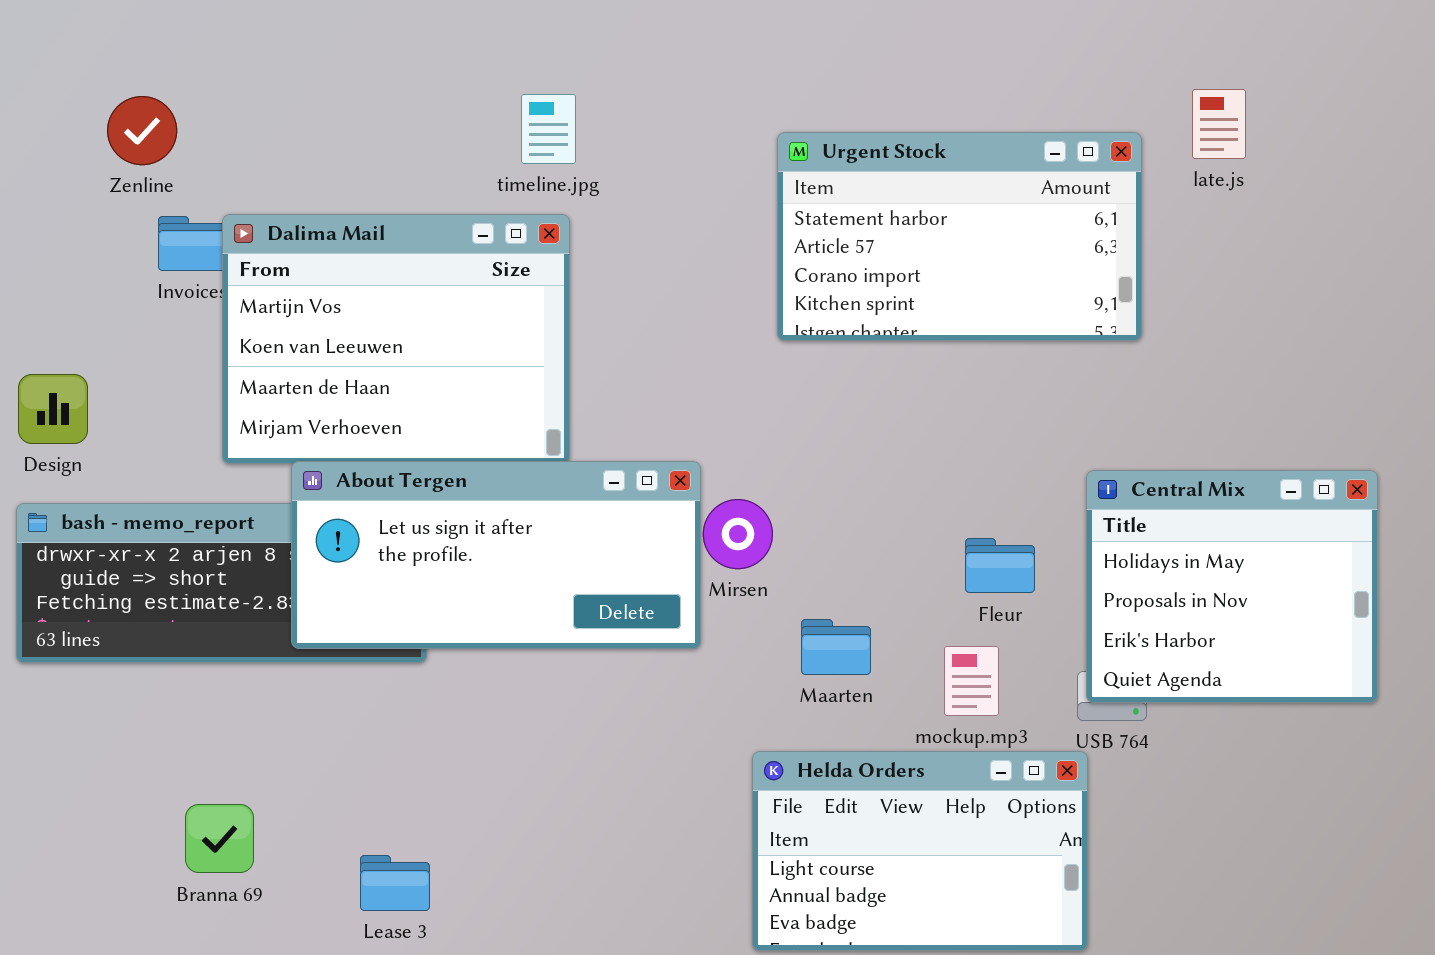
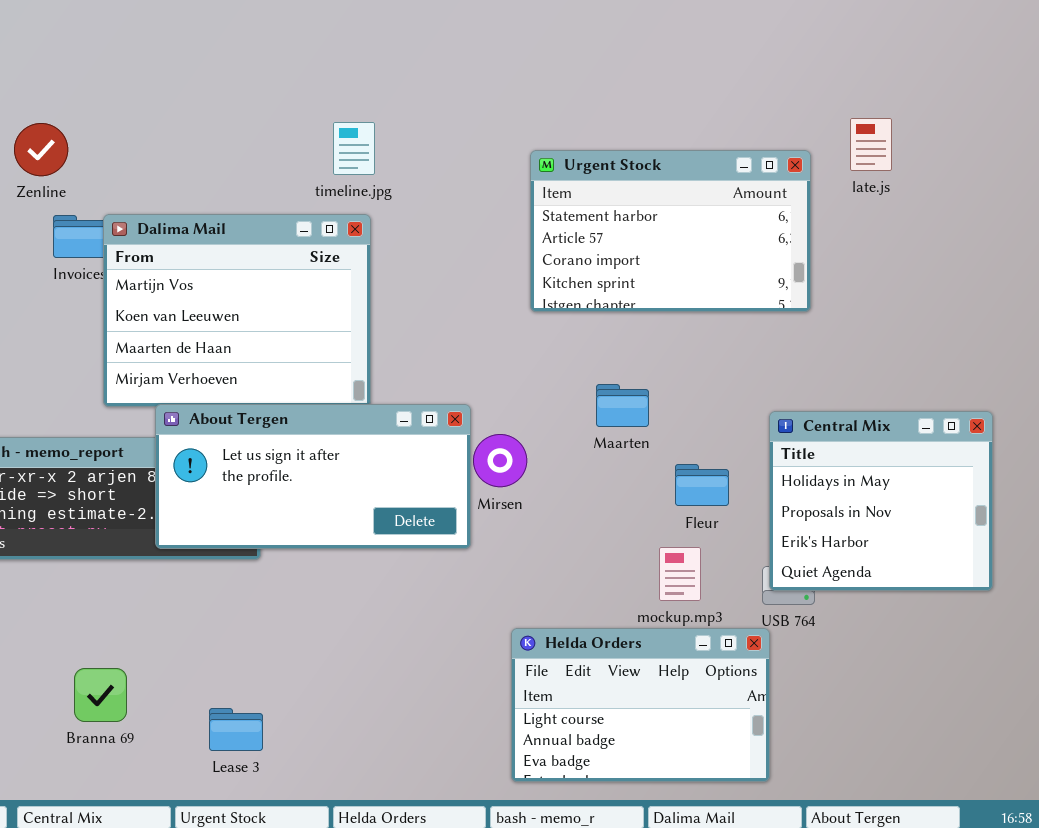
Maarten: [801,619,871,675] -> [596,384,649,427], moved

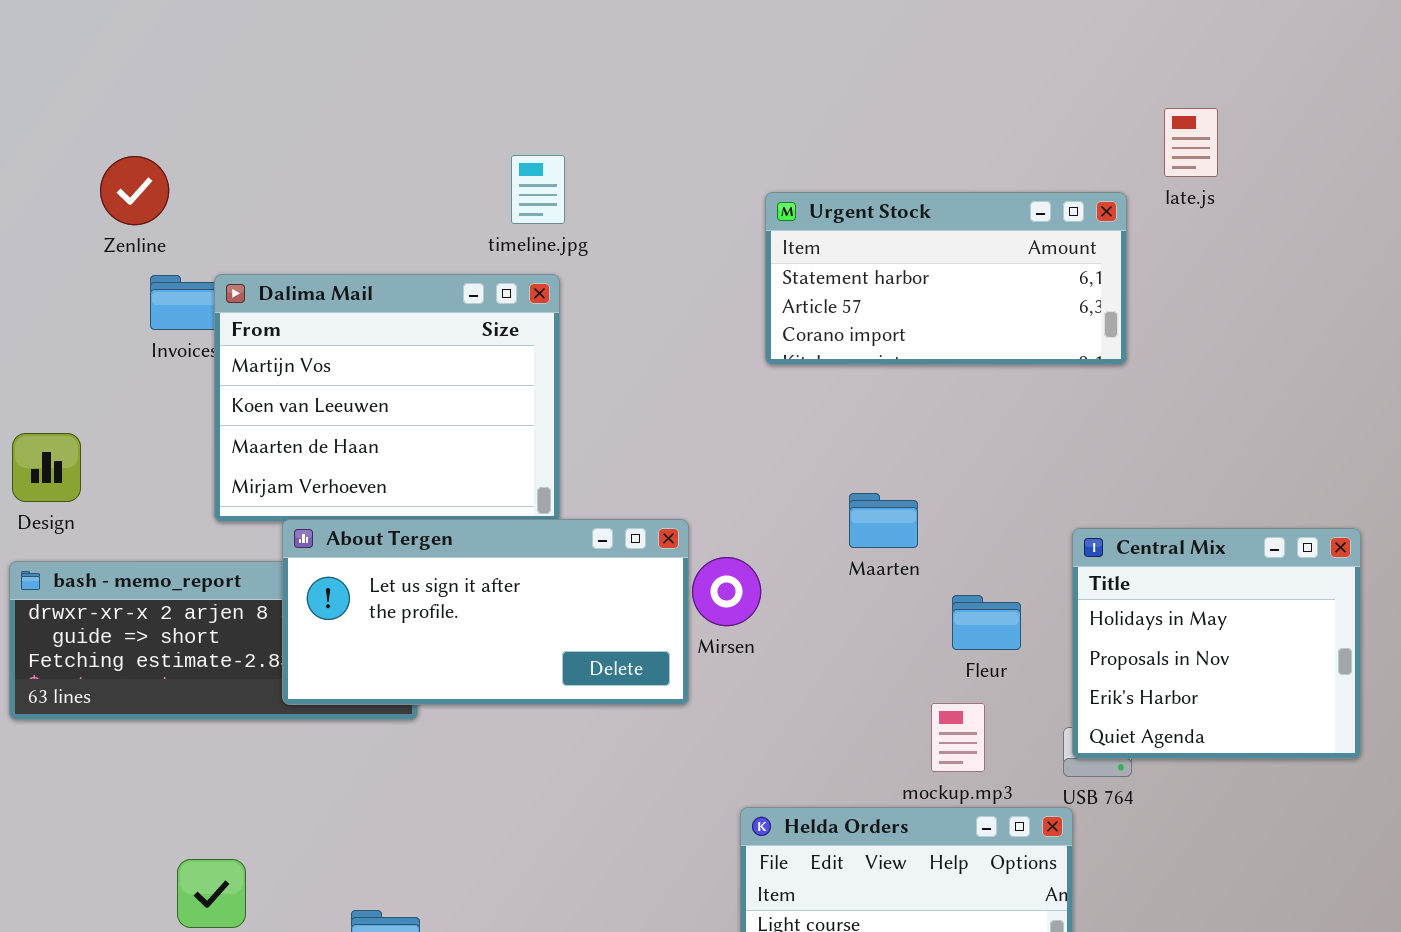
late.js: [850,118,892,171] -> [1164,108,1218,177], moved
Urgent Stock: [530,150,811,312] -> [765,192,1127,365], resized

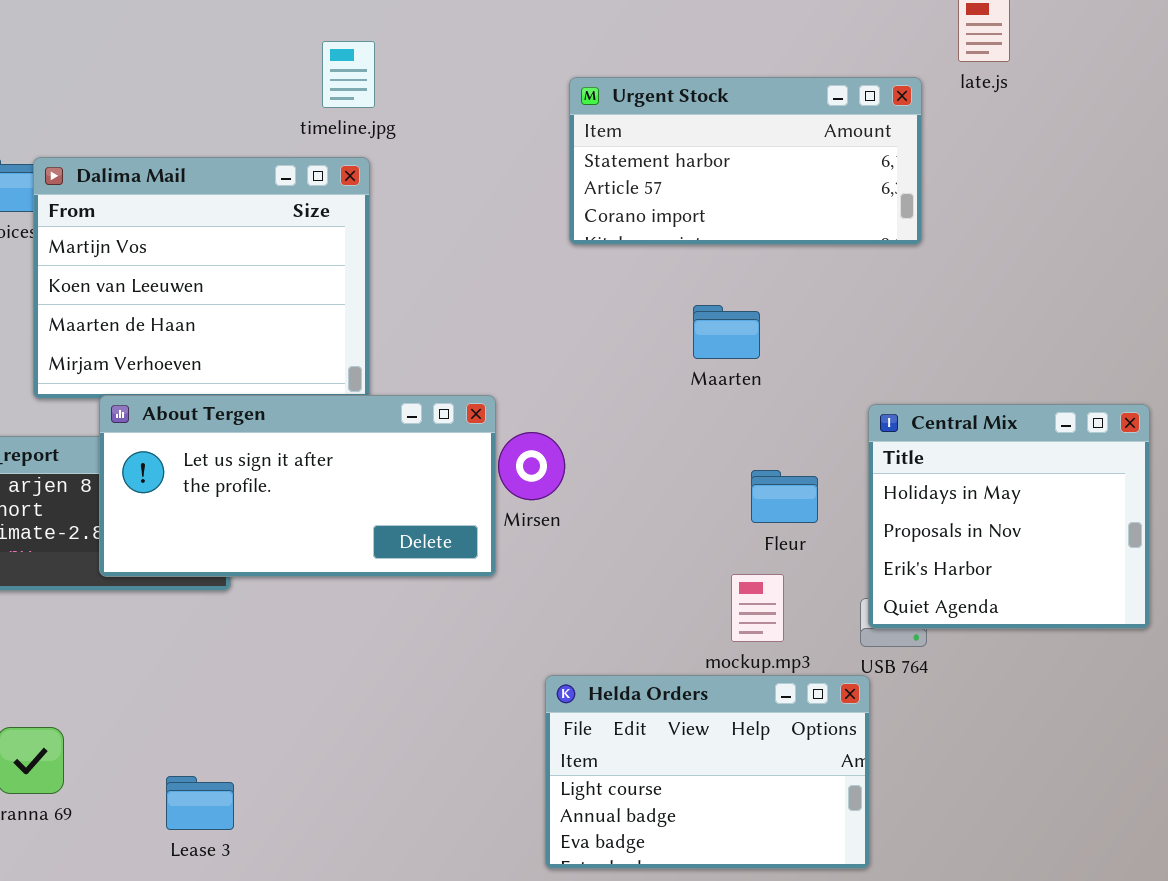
Maarten: [849,493,918,548] -> [693,305,760,359], moved

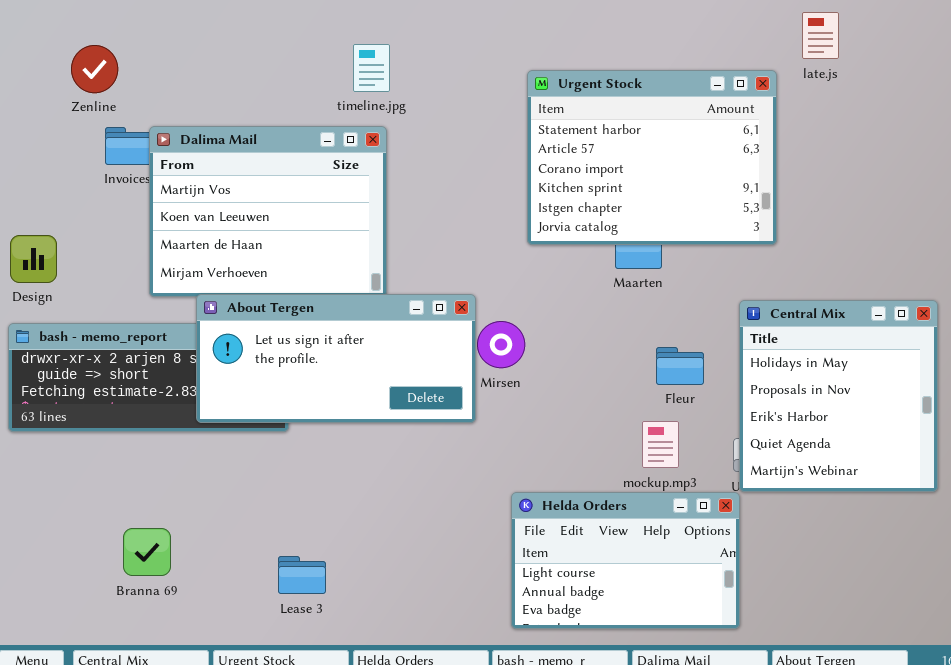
Urgent Stock: [569,77,922,245] -> [527,70,777,245], resized
Central Mix: [868,404,1150,629] -> [739,300,938,492], resized
Lease 3: [166,776,234,830] -> [278,556,326,594], moved

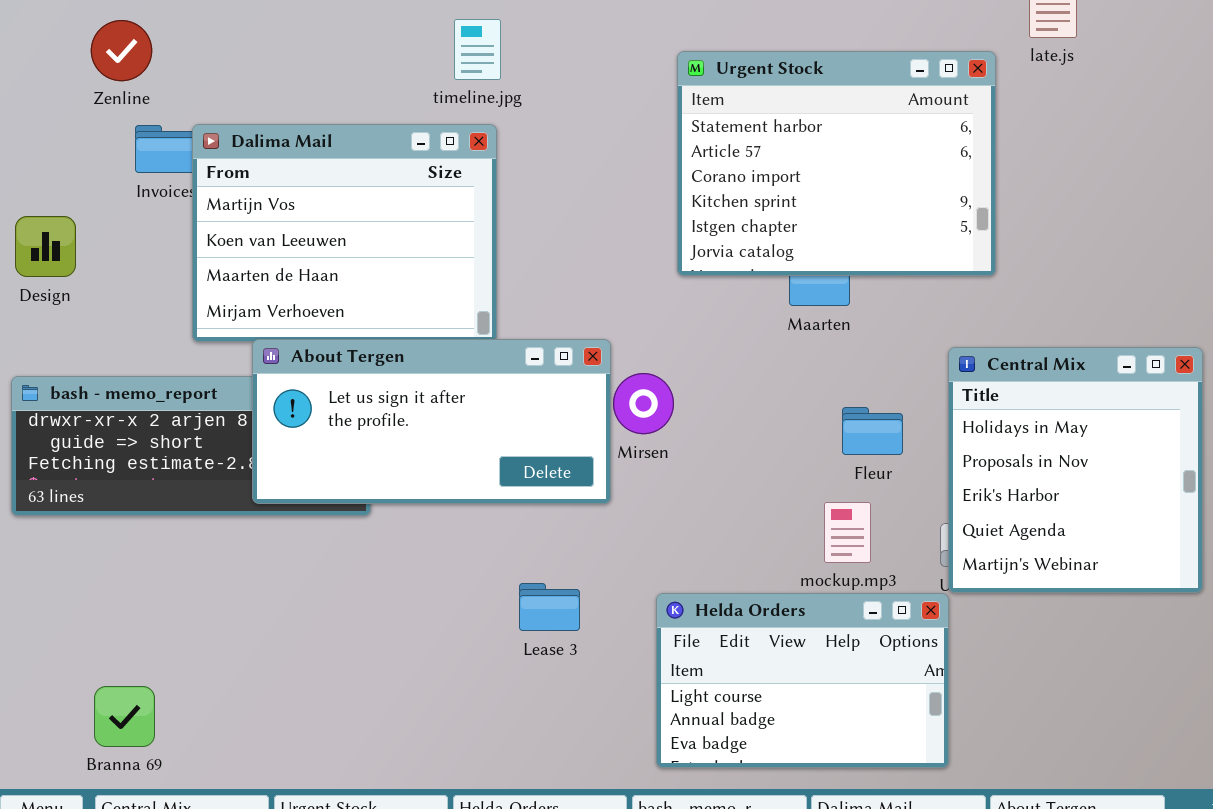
Design: [10,235,57,283] -> [15,216,76,277], moved
Branna 69: [123,528,171,576] -> [94,686,155,747], moved
Lease 3: [278,556,326,594] -> [519,583,580,631], moved

